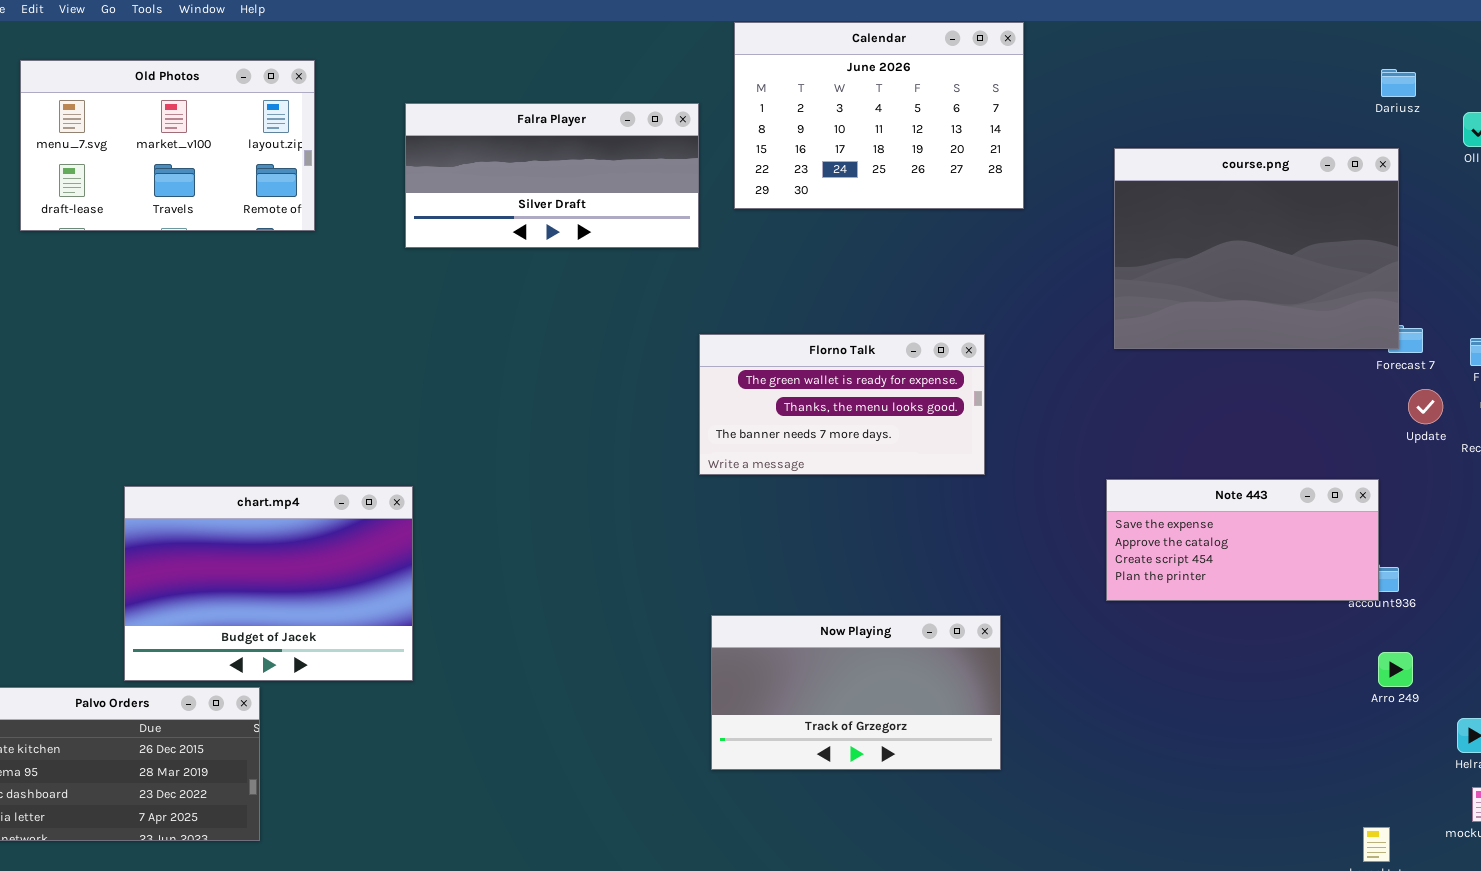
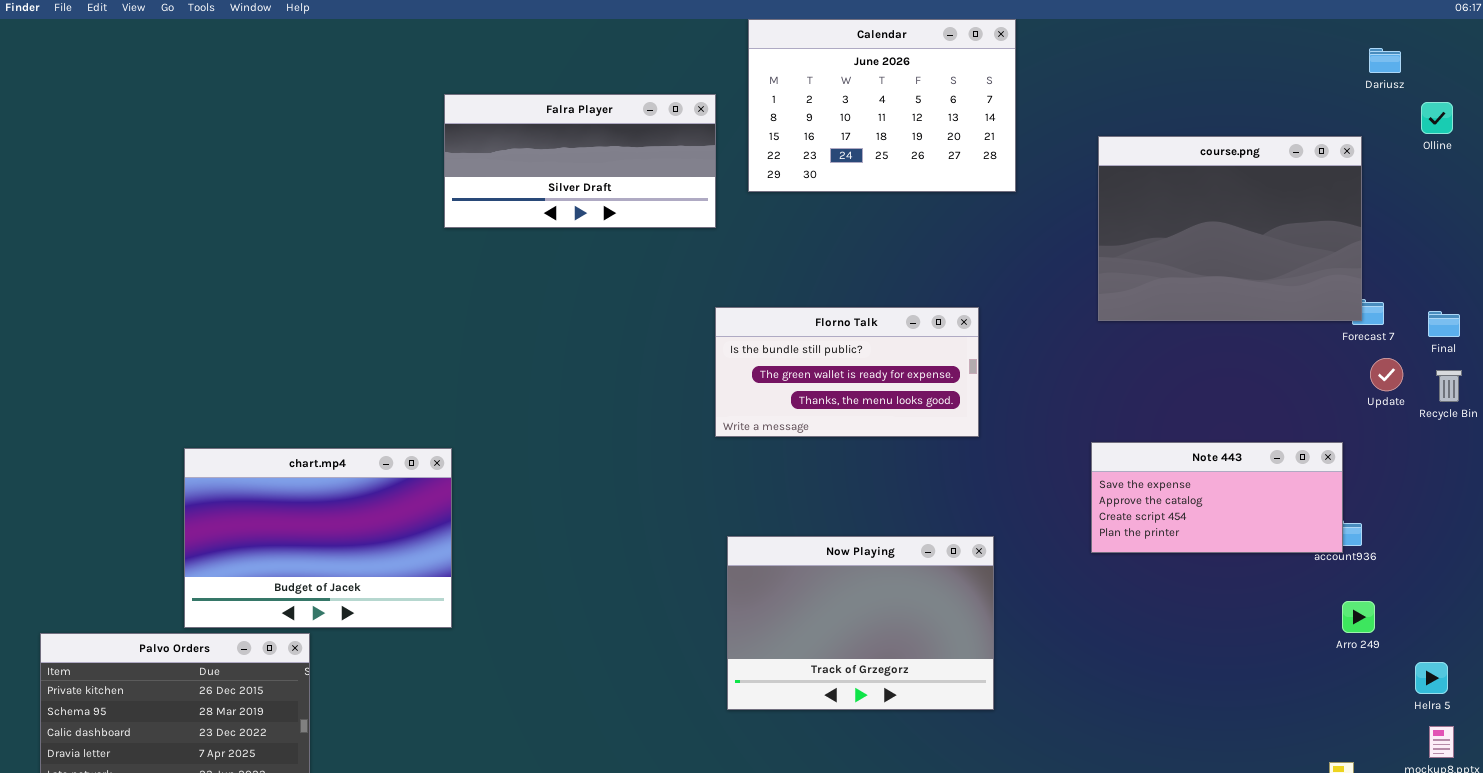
Old Photos: [20,60,315,231] -> none, closed
Dariusz: [1381,69,1416,97] -> [1369,48,1401,73], moved
Florno Talk: [699,334,985,475] -> [715,307,979,437], scrolled up 1 row
Now Playing: [711,615,1001,770] -> [727,536,994,710], resized

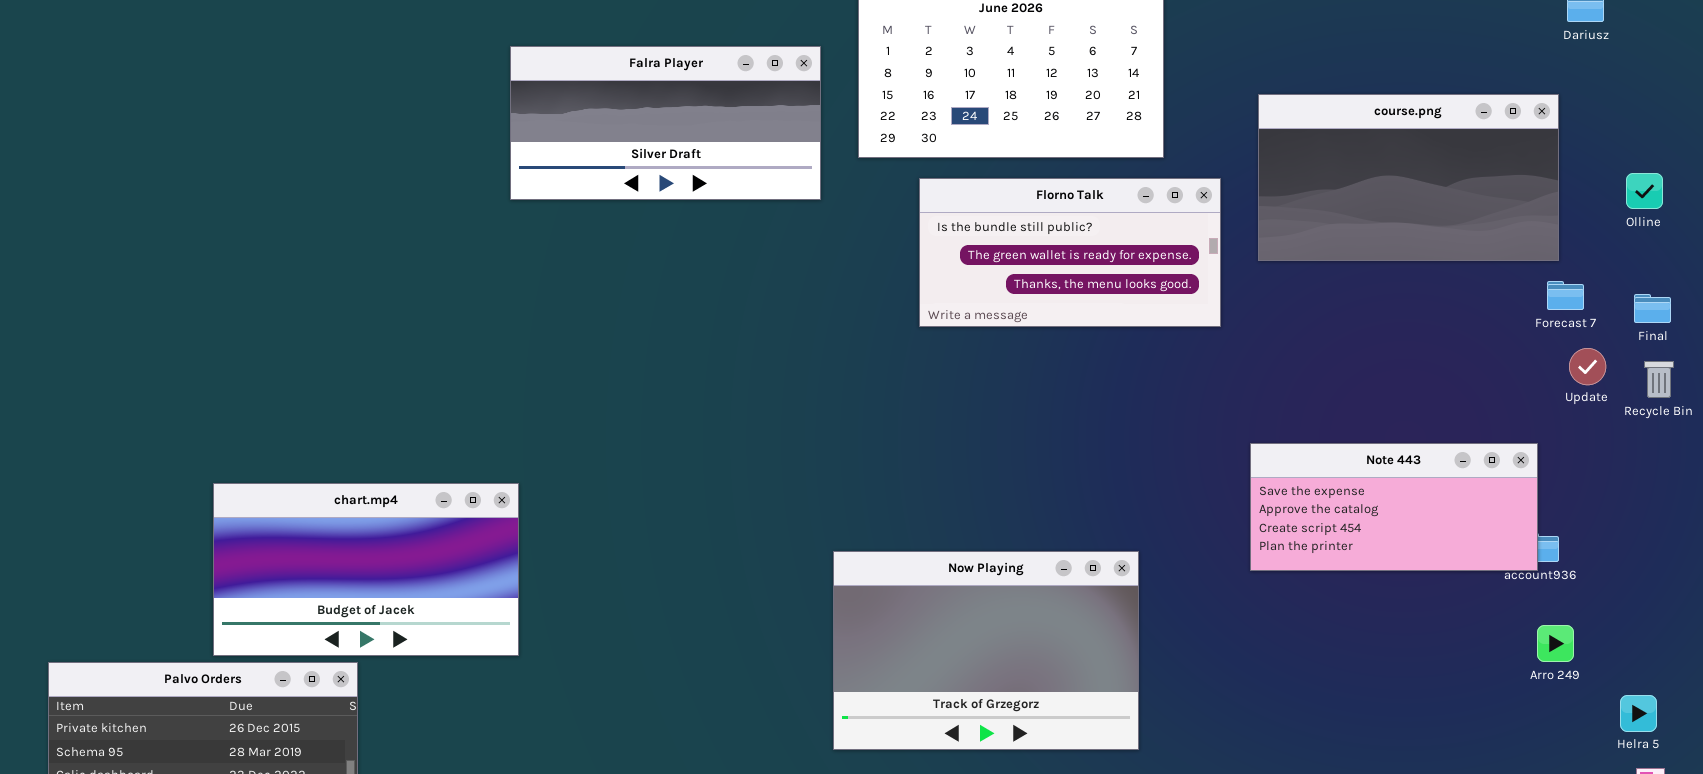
Olline: [1421,102,1453,134] -> [1626,173,1663,209], moved
course.png: [1098,136,1362,321] -> [1258,94,1559,261], resized
Florno Talk: [715,307,979,437] -> [919,178,1221,327], moved
chart.mp4: [184,448,452,628] -> [213,483,519,656], resized

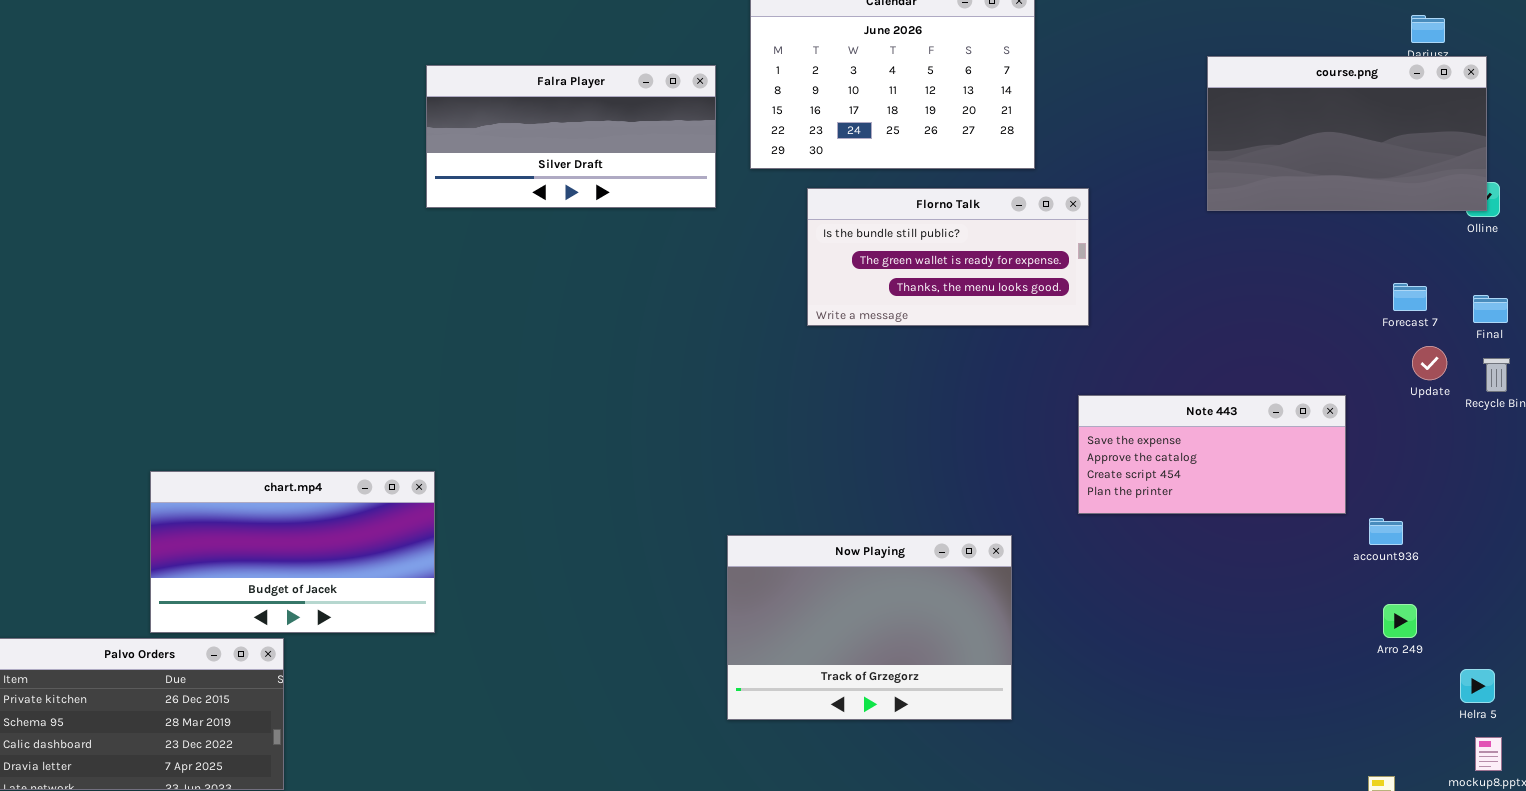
course.png: [1258,94,1559,261] -> [1207,56,1487,211], moved
Note 443: [1250,443,1538,571] -> [1078,395,1346,514], moved

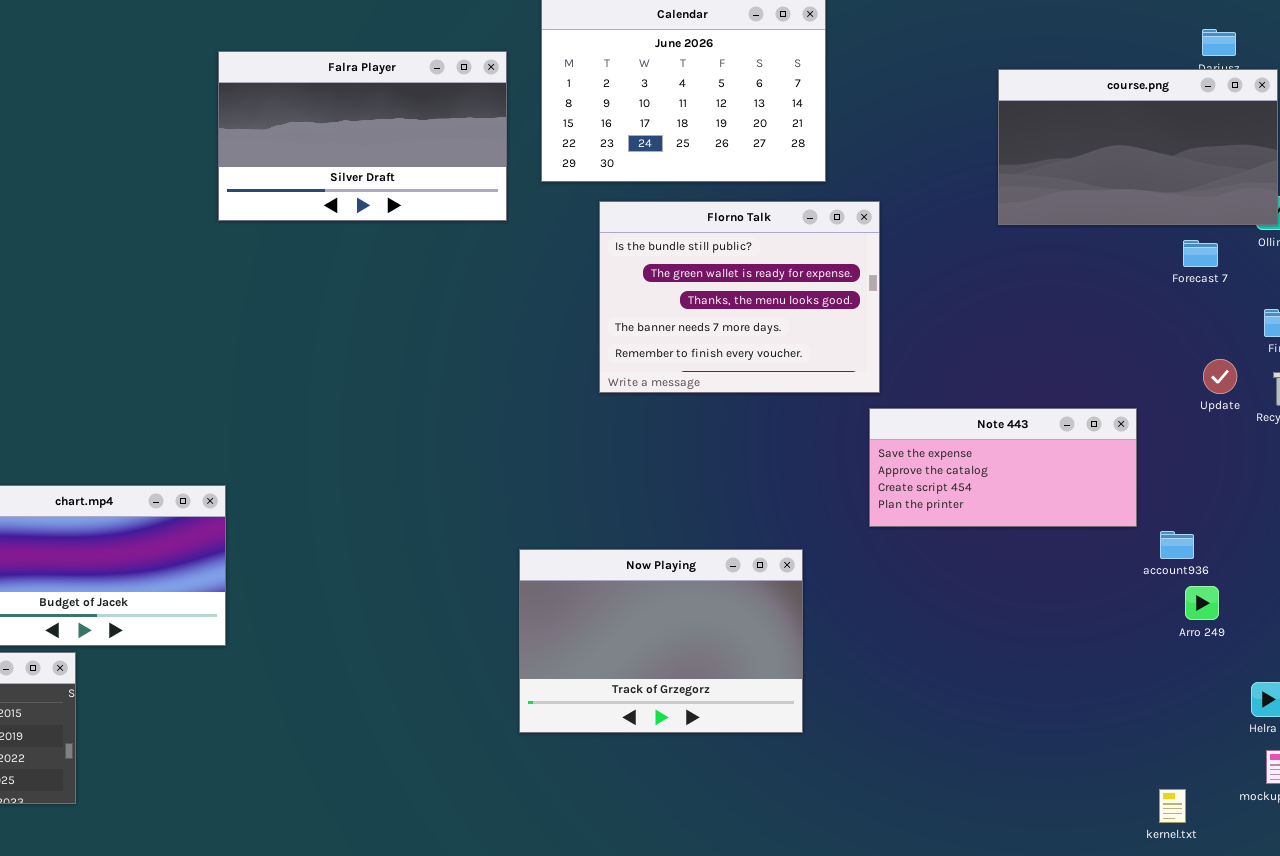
Falra Player: [426,65,716,208] -> [218,51,507,221], resized
Florno Talk: [807,188,1089,326] -> [599,201,880,393], resized
Forecast 7: [1393,283,1427,311] -> [1183,240,1218,267], moved
Arro 249: [1383,604,1417,638] -> [1185,586,1219,620], moved

